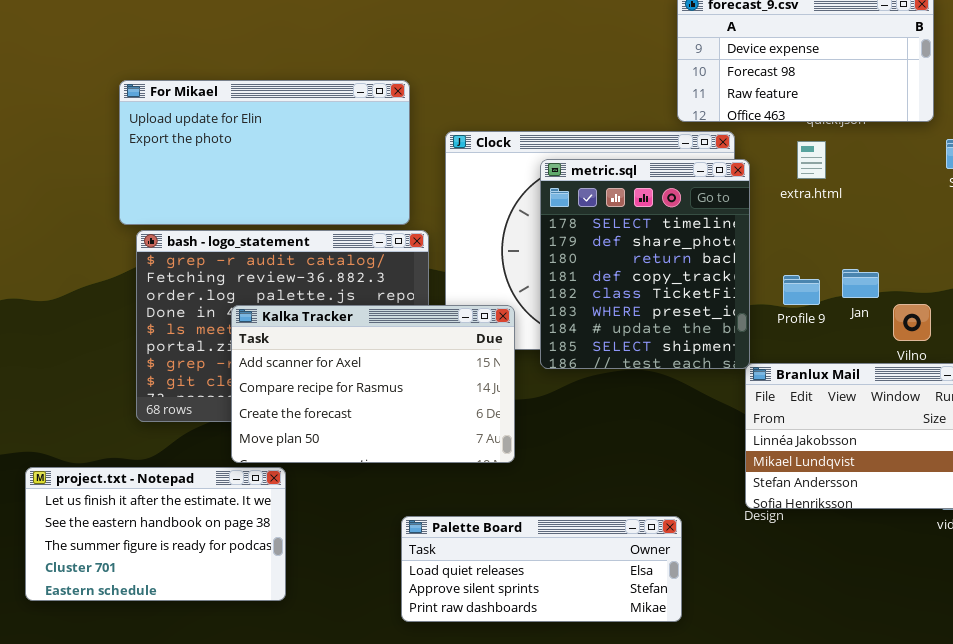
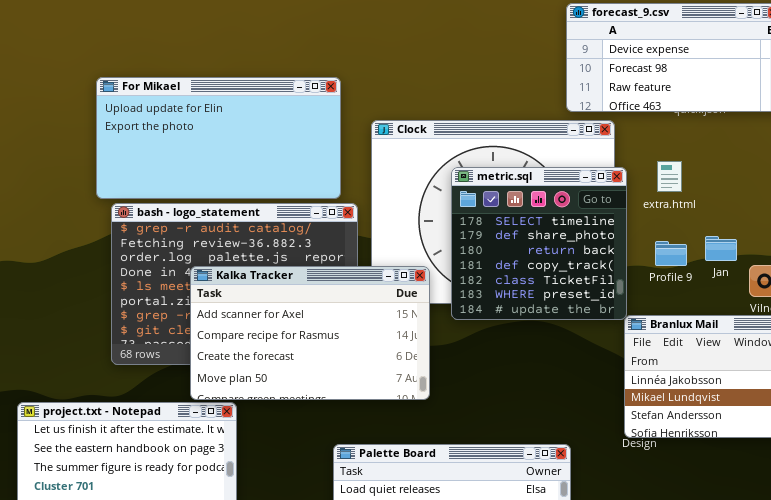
extra.html: [797,141,826,179] -> [657,161,682,192], moved
metric.sql: [540,159,750,369] -> [451,167,627,320], resized

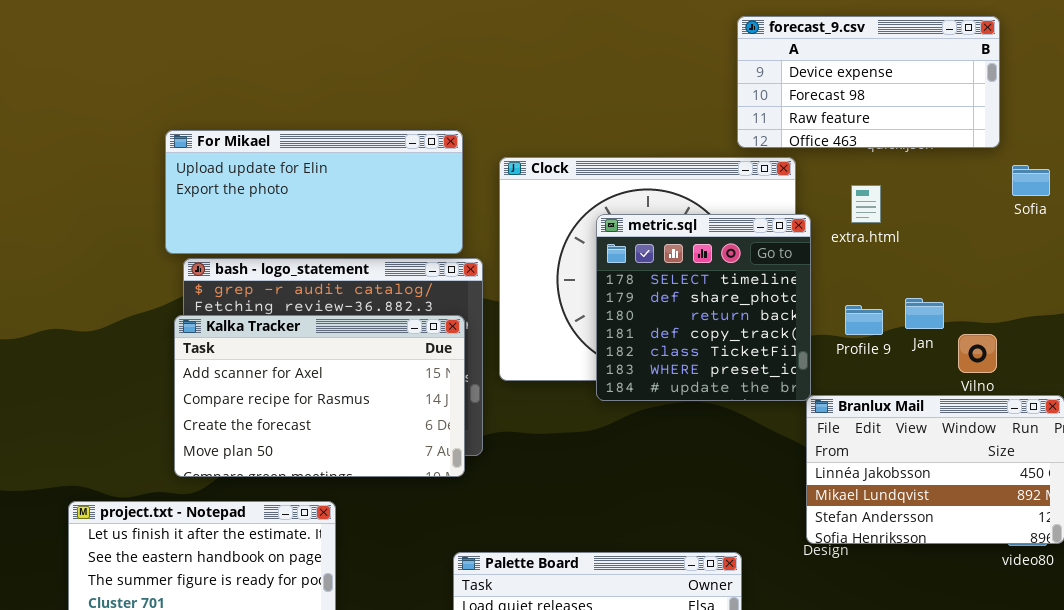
For Mikael: [96,77,341,199] -> [165,130,463,254], resized
extra.html: [657,161,682,192] -> [851,185,881,223], moved
Kalka Tracker: [190,266,430,400] -> [174,315,465,477], moved

